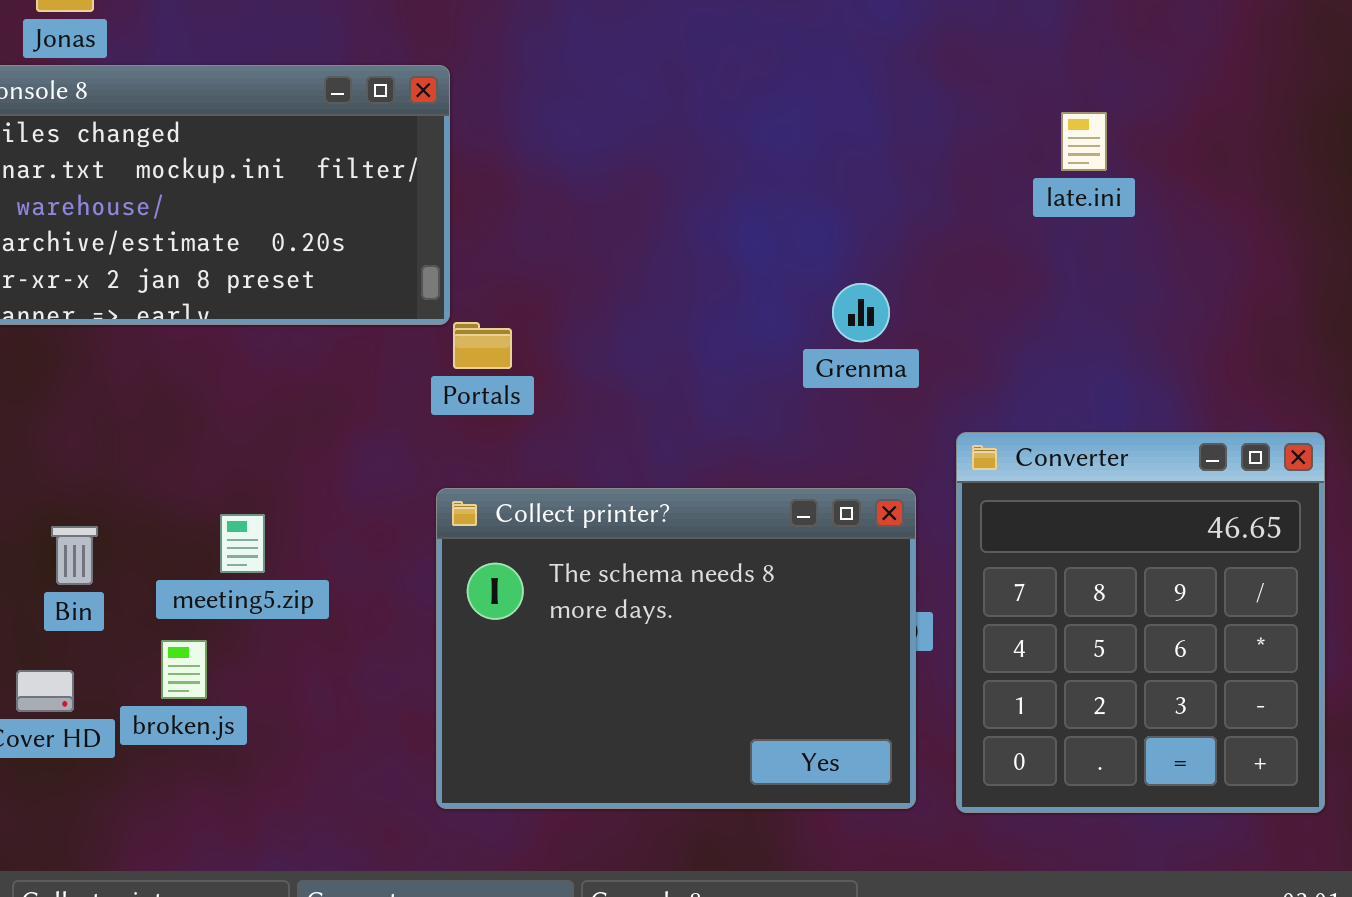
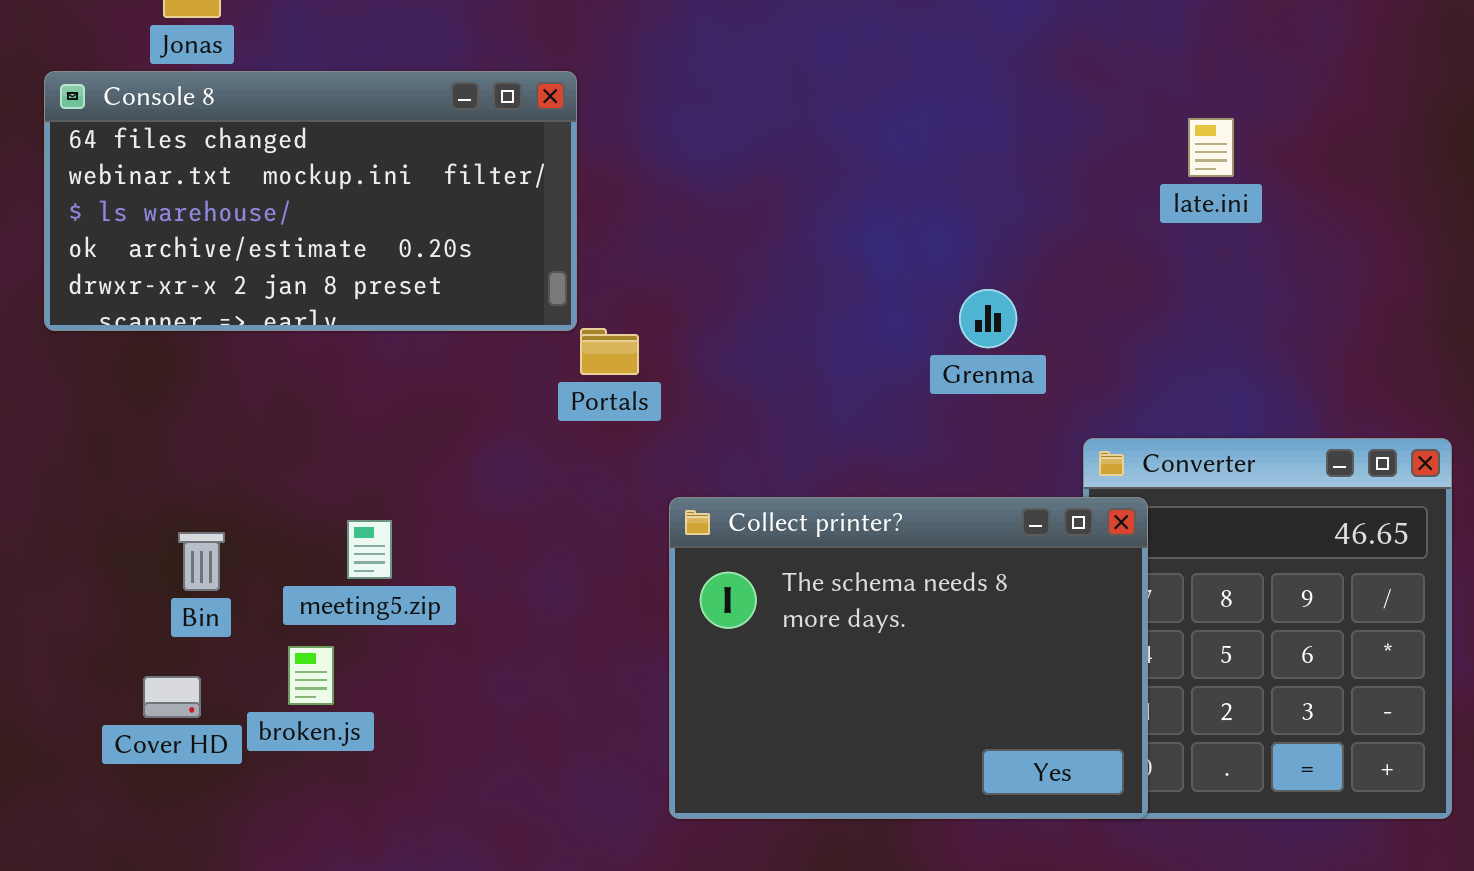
Collect printer?: [436,488,916,809] -> [669,497,1148,819], moved

